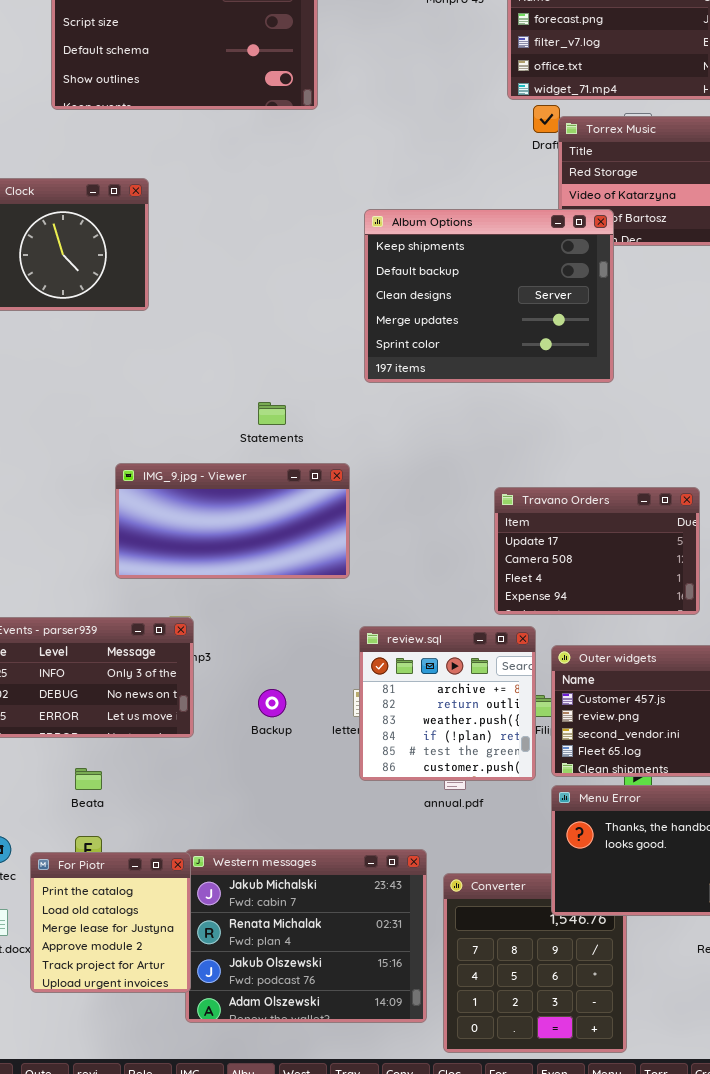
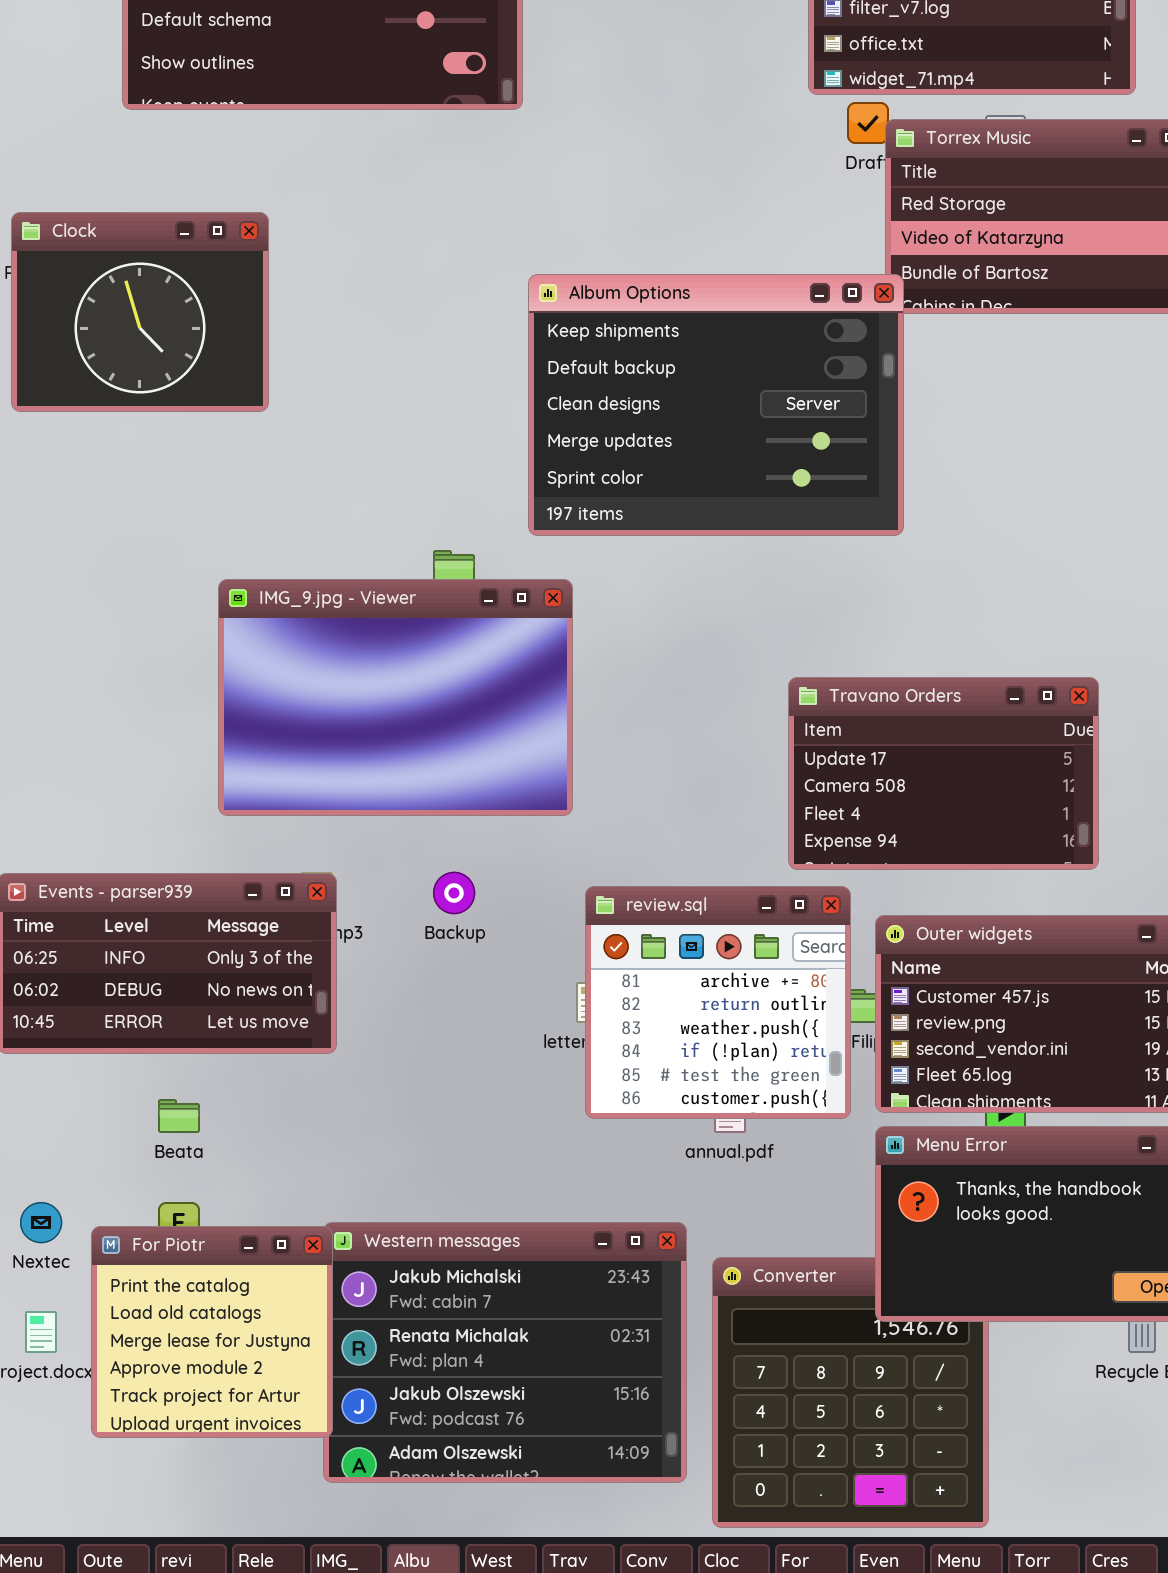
Album Options: [364,209,614,383] -> [528,274,904,536], moved
IMG_9.jpg - Viewer: [115,463,350,579] -> [218,579,573,816], resized
Backup: [258,689,286,717] -> [433,872,475,914], moved

